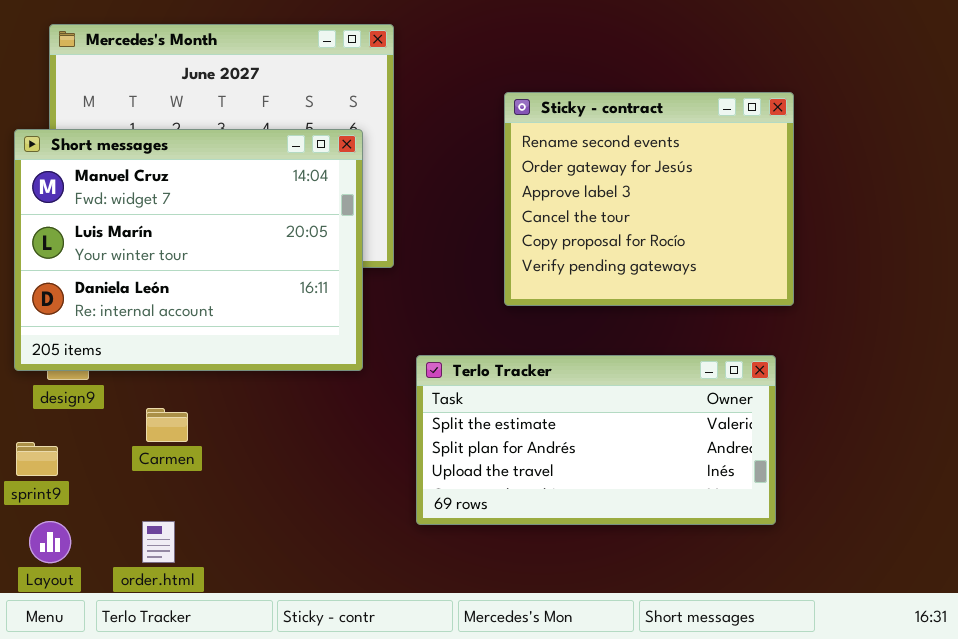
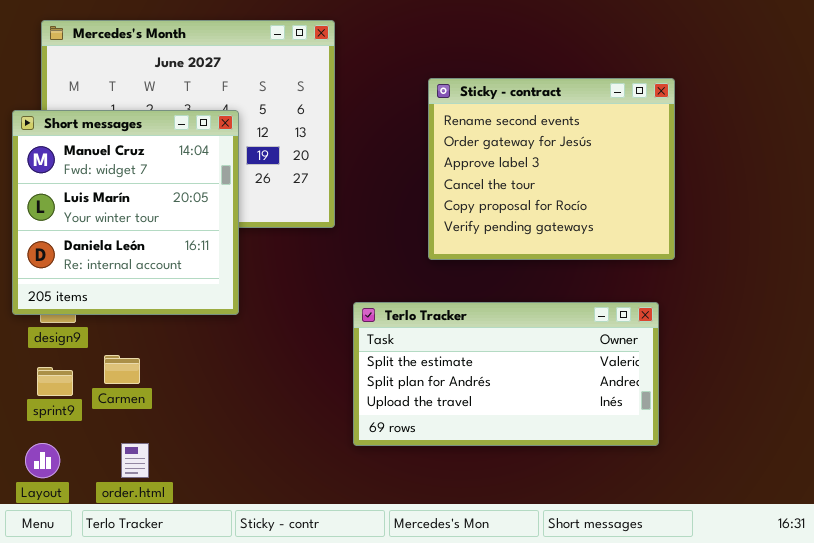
Short messages: [14,129,363,371] -> [12,110,239,315], resized
Carmen: [146,408,188,442] -> [104,355,140,384], moved
sprint9: [16,442,58,476] -> [37,367,73,396], moved

